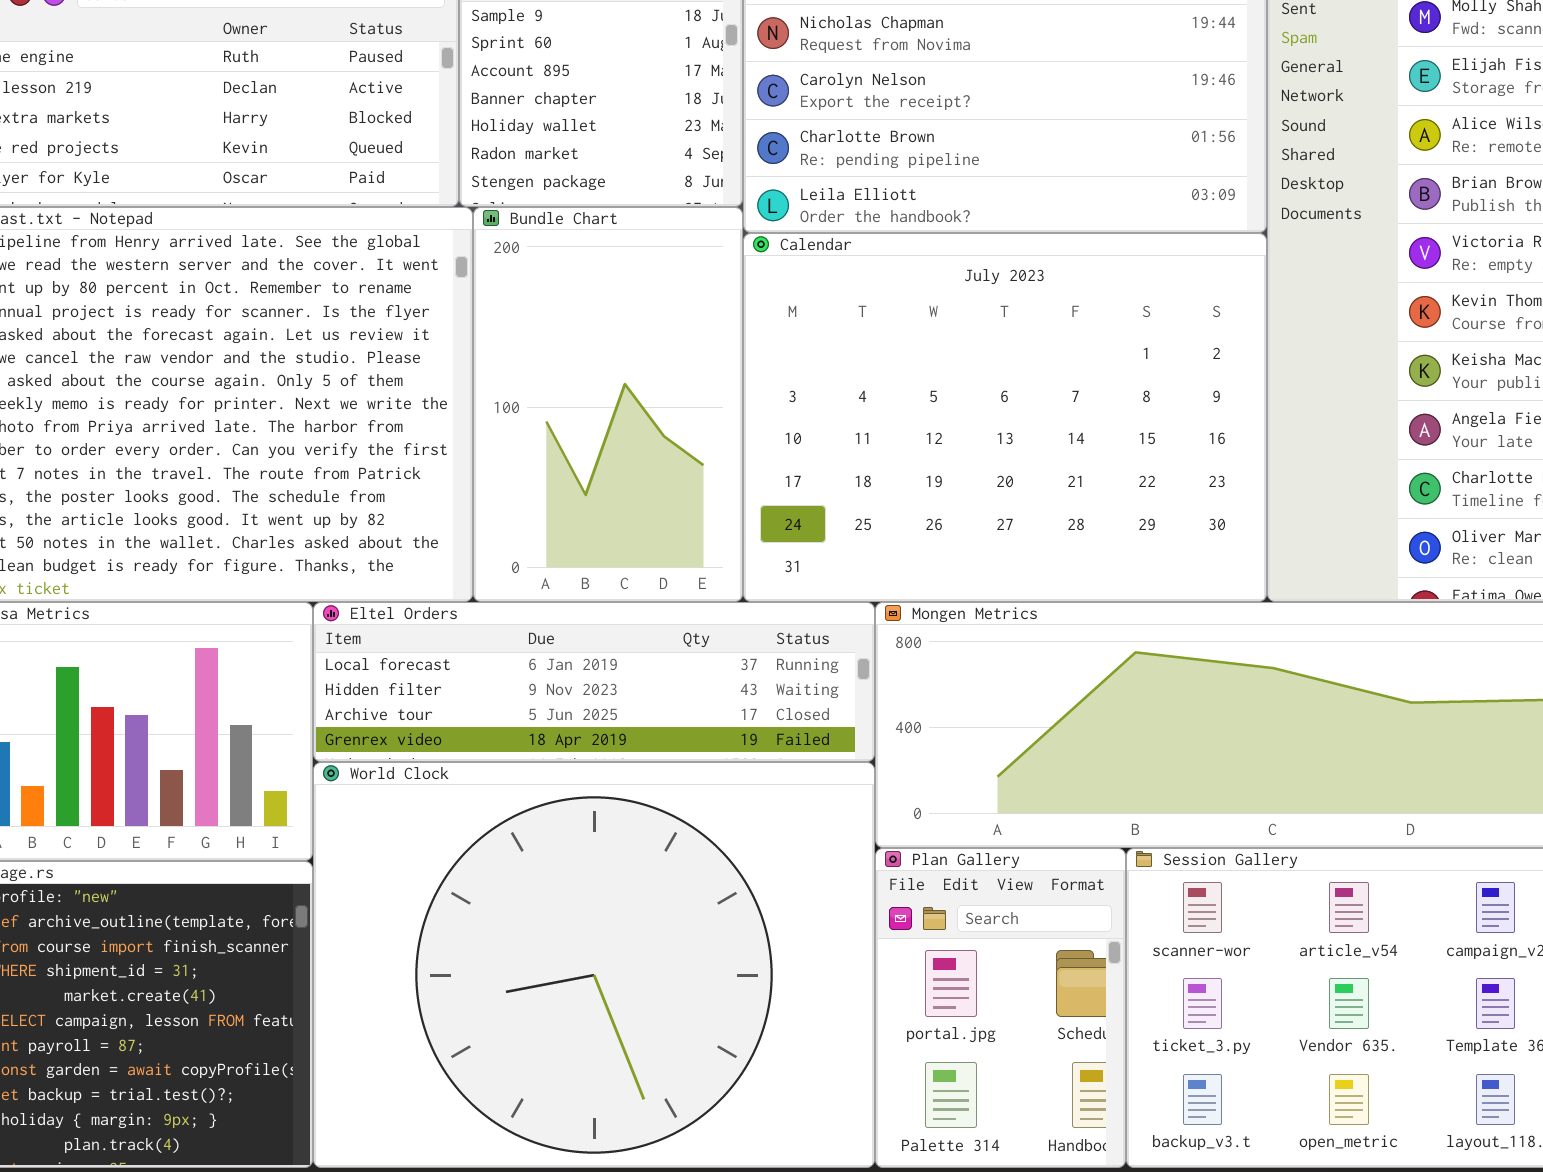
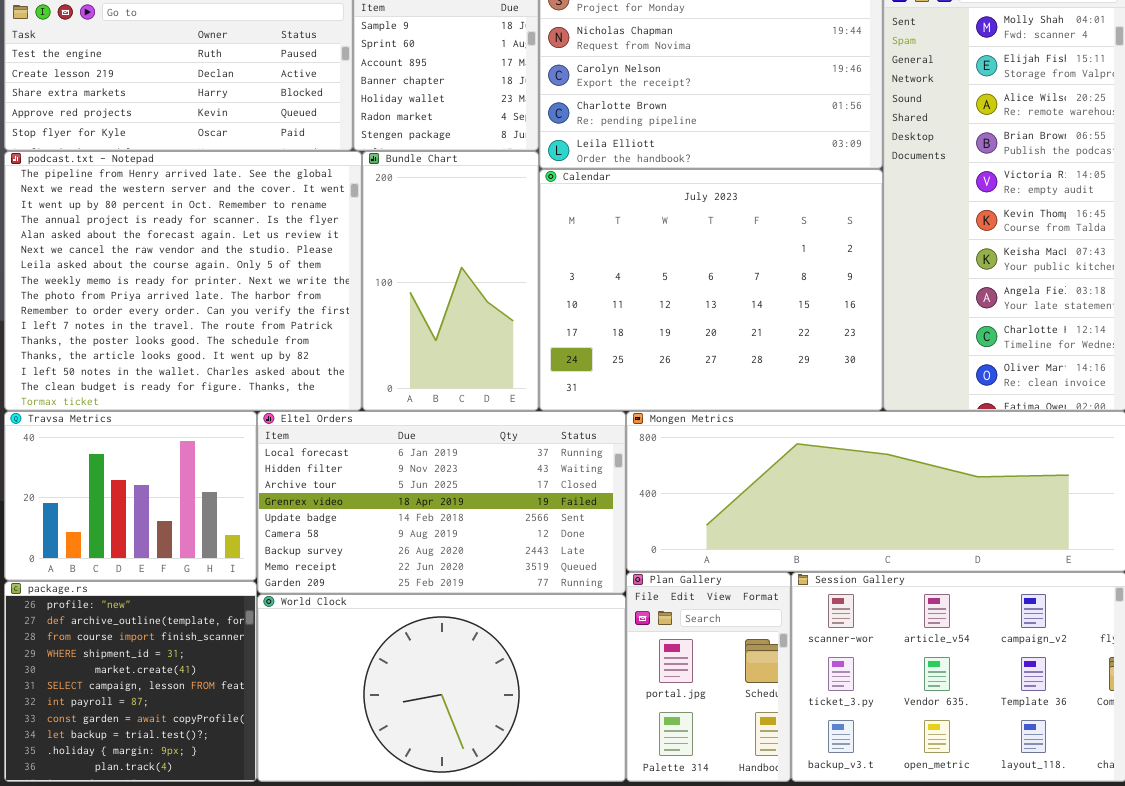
Eltel Orders: [313,602,875,762] -> [257,411,626,594], resized
World Clock: [313,762,875,1168] -> [257,594,626,782], resized

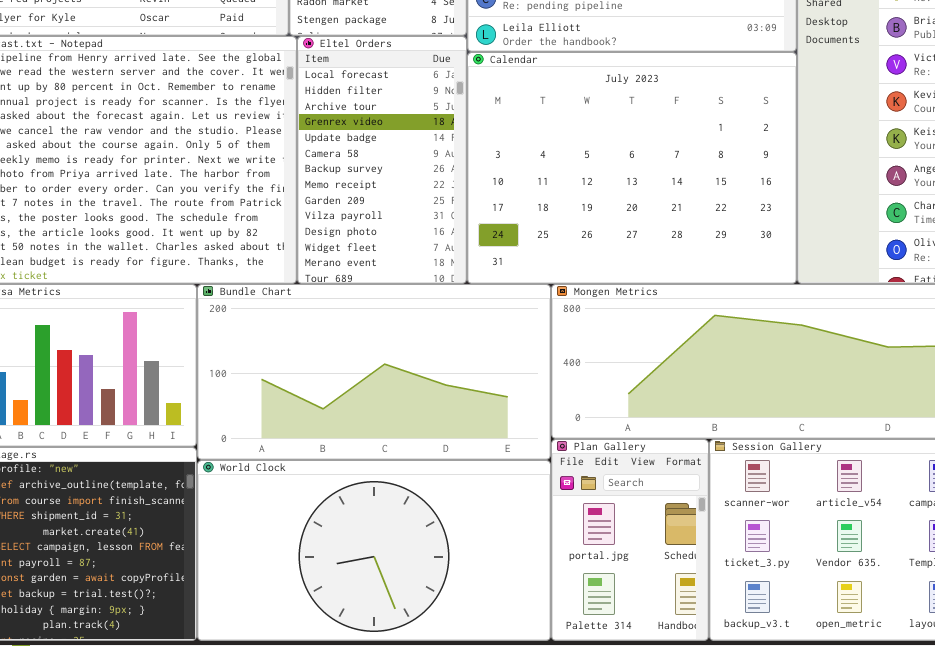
Bundle Chart: [362,151,539,411] -> [197,284,551,460], moved, resized
Eltel Orders: [257,411,626,594] -> [297,36,467,284], moved, resized

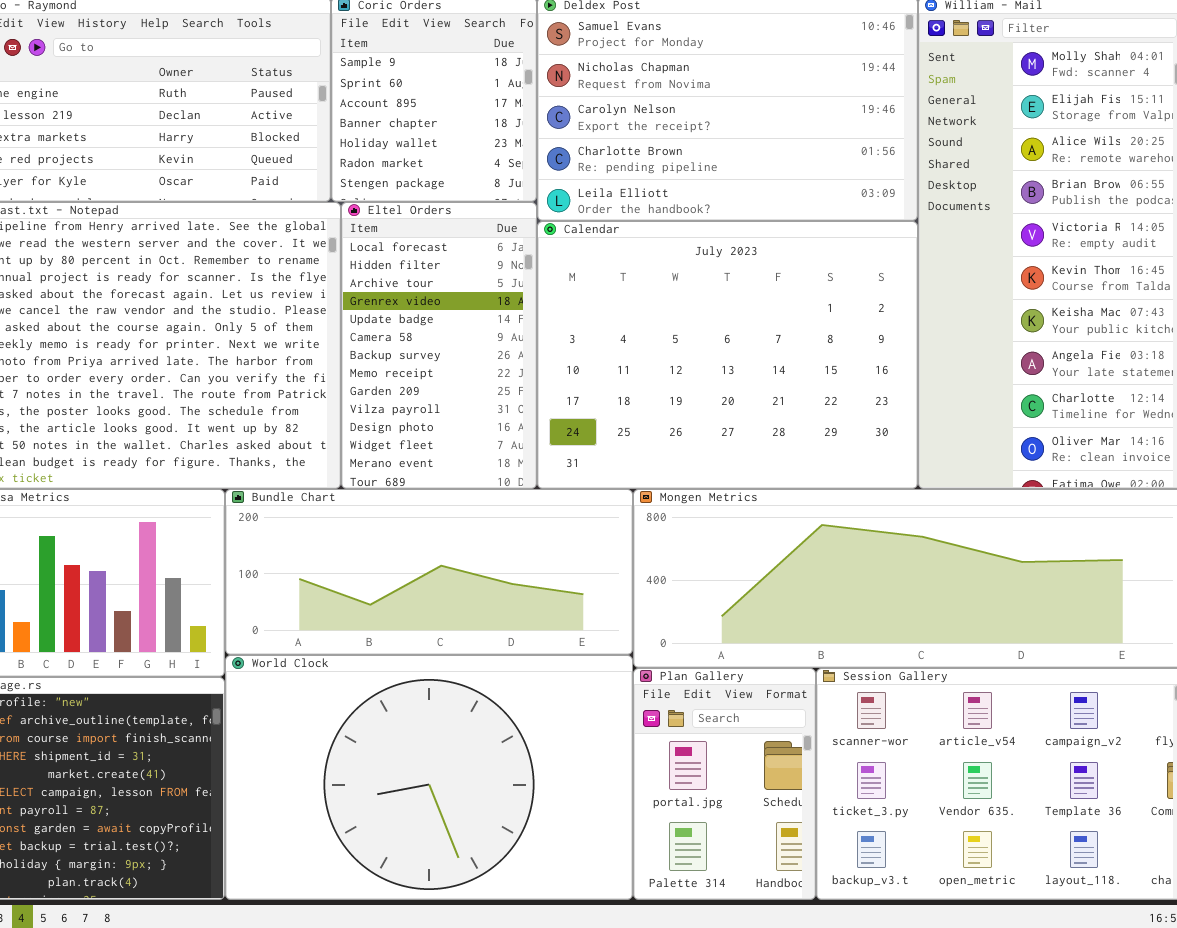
Bundle Chart: [197,284,551,460] -> [225,489,633,655], resized
World Clock: [197,460,551,641] -> [225,655,633,900], resized

